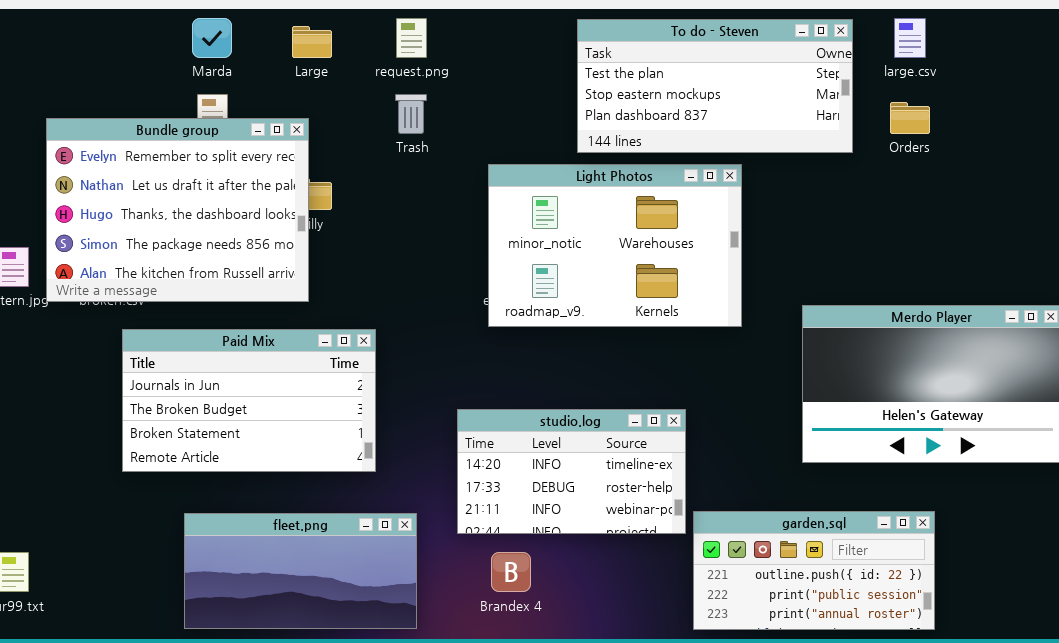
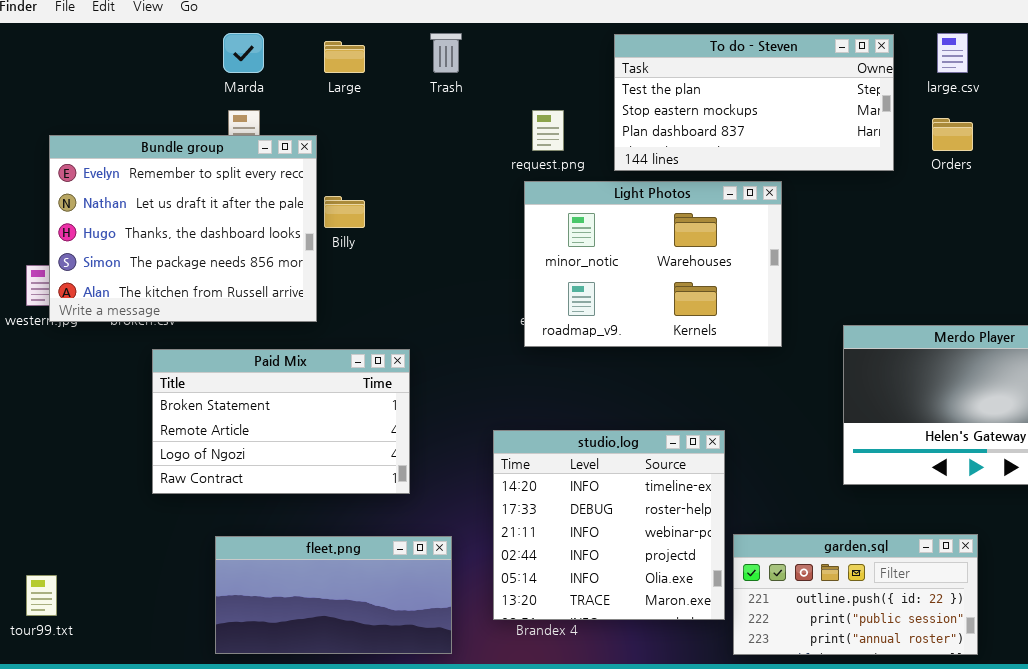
request.png: [396,18,427,58] -> [532,110,564,151], moved
Trash: [395,94,427,134] -> [430,33,462,73], moved
Bundle group: [46,118,309,302] -> [49,135,317,322], moved
Paid Mix: [122,329,376,472] -> [152,349,410,494], scrolled down 2 rows
studio.log: [457,409,686,534] -> [493,430,725,620], resized

